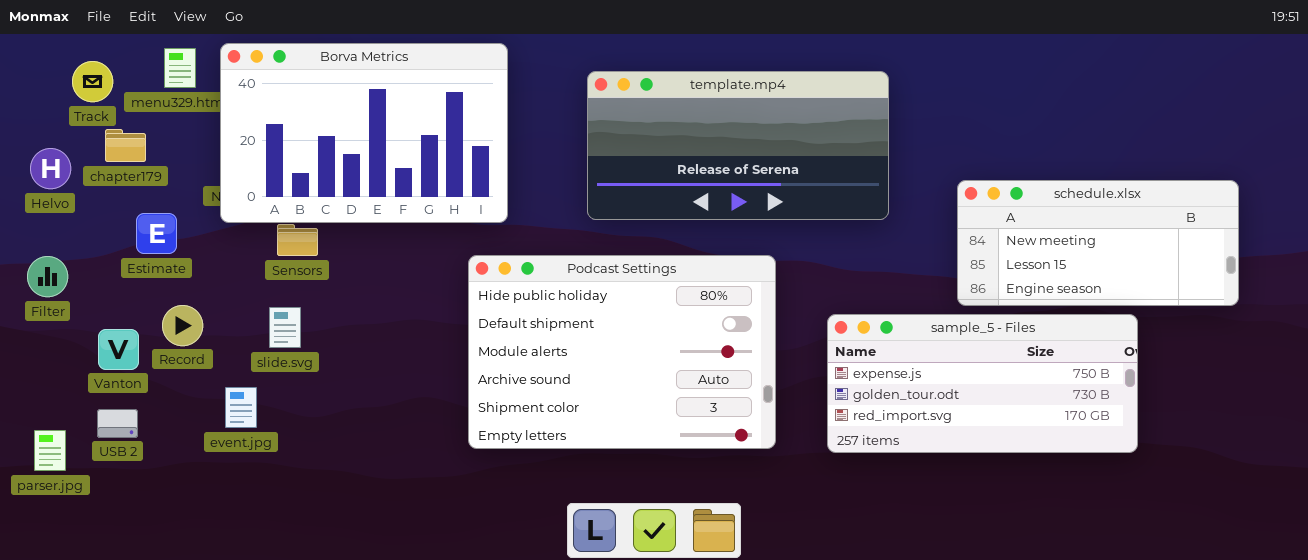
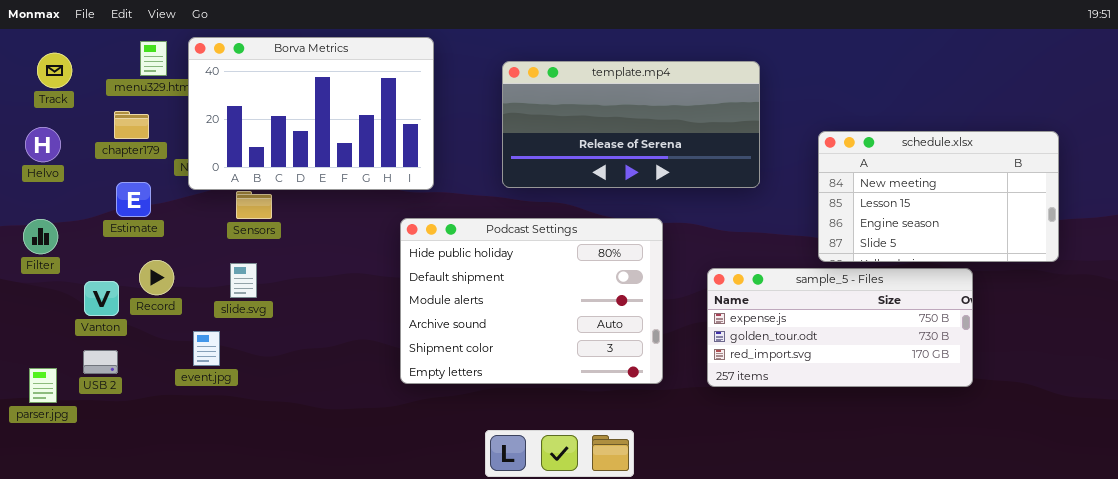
Track: [72,61,113,102] -> [37,53,72,88], moved
chapter179: [105,129,146,162] -> [114,111,149,139], moved
schedule.xlsx: [957,180,1239,306] -> [818,131,1059,262], resized

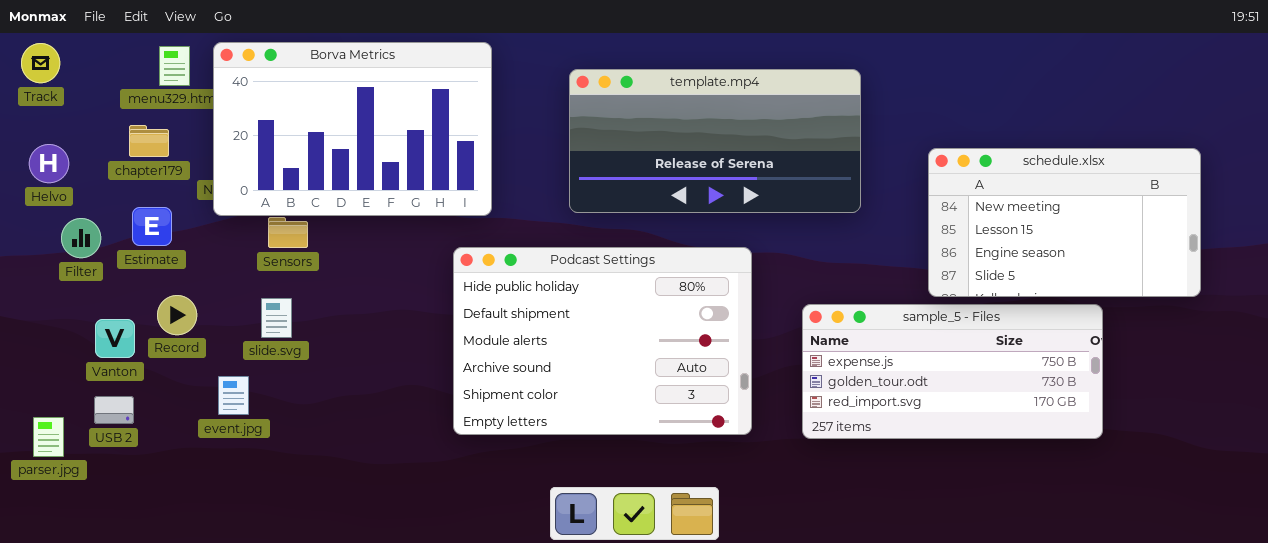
Track: [37,53,72,88] -> [21,43,60,83], moved
Filter: [23,219,58,254] -> [61,218,101,258], moved

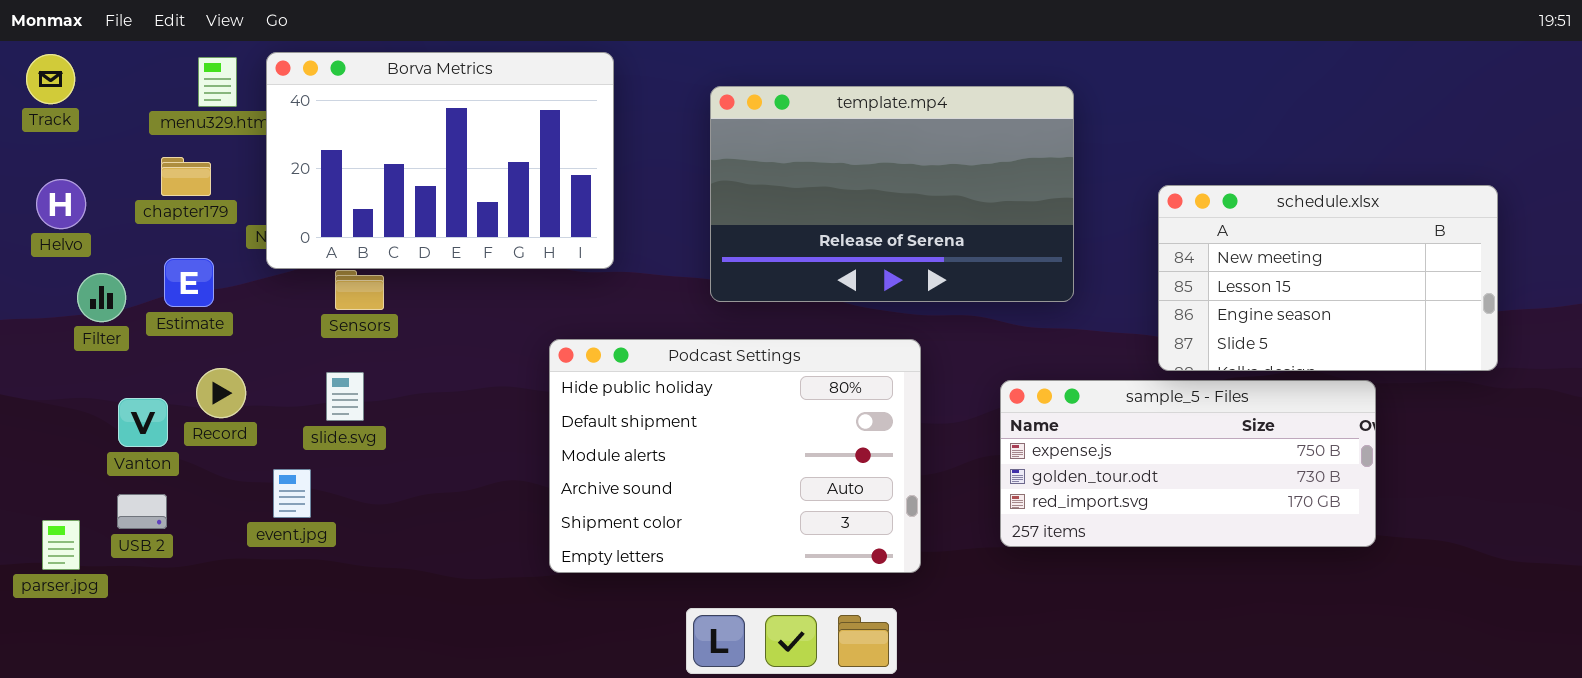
template.mp4: [569,69,861,213] -> [710,86,1074,302], resized
Podcast Settings: [453,247,752,435] -> [549,339,921,573], moved

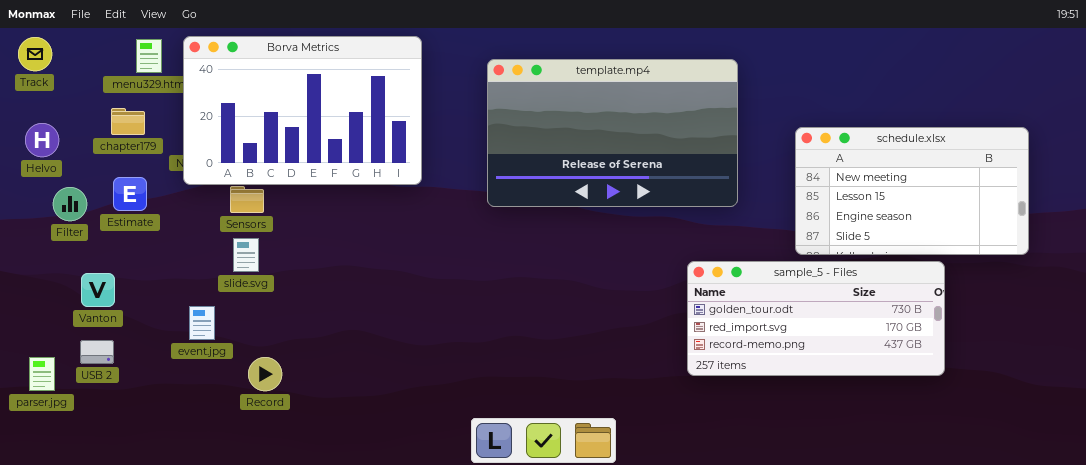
Podcast Settings: [549,339,921,573] -> none, closed
Record: [196,368,246,418] -> [248,357,282,391], moved
slide.svg: [326,372,364,421] -> [233,238,259,272], moved
sample_5 - Files: [1000,380,1376,547] -> [687,261,945,376], scrolled down 1 row
event.jpg: [273,469,311,518] -> [189,306,215,340], moved

